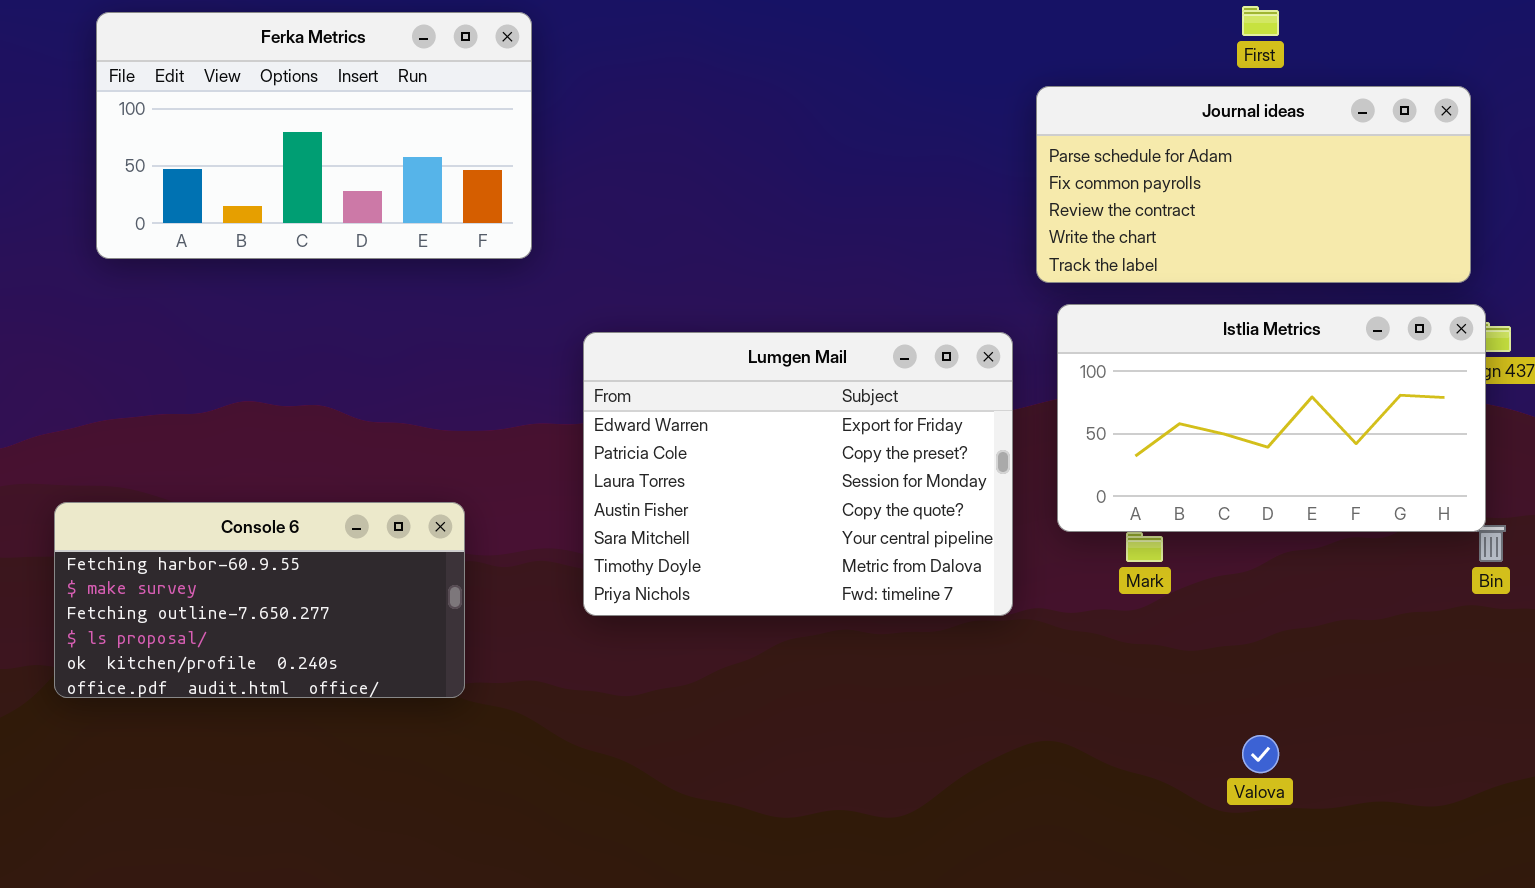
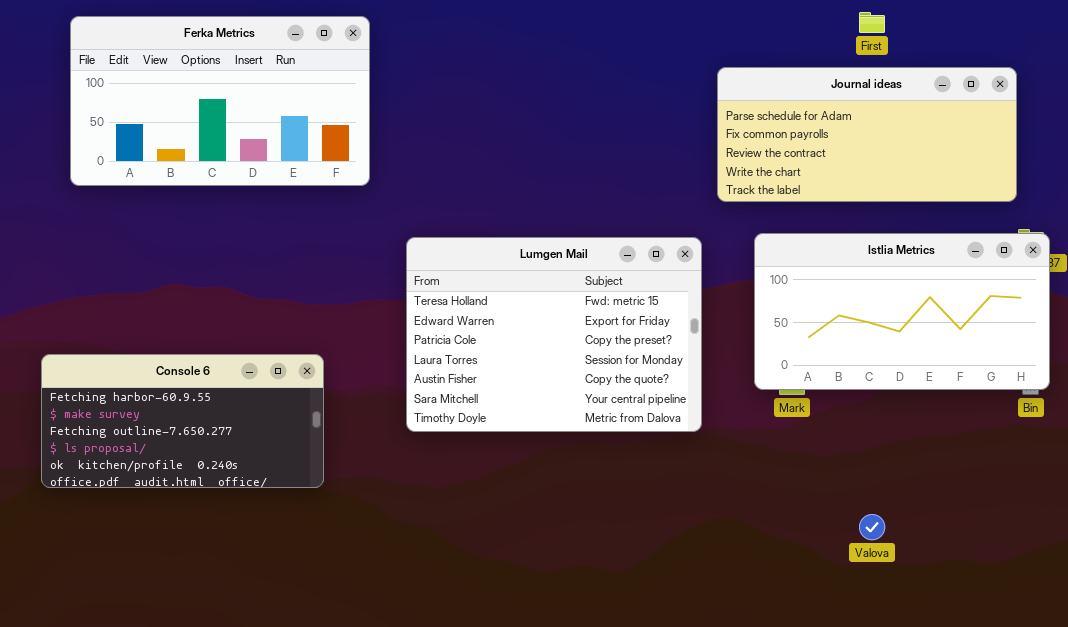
Istlia Metrics: [1057,304,1486,532] -> [754,233,1050,390], moved
Lumgen Mail: [583,332,1013,616] -> [406,237,702,432], scrolled up 1 row

